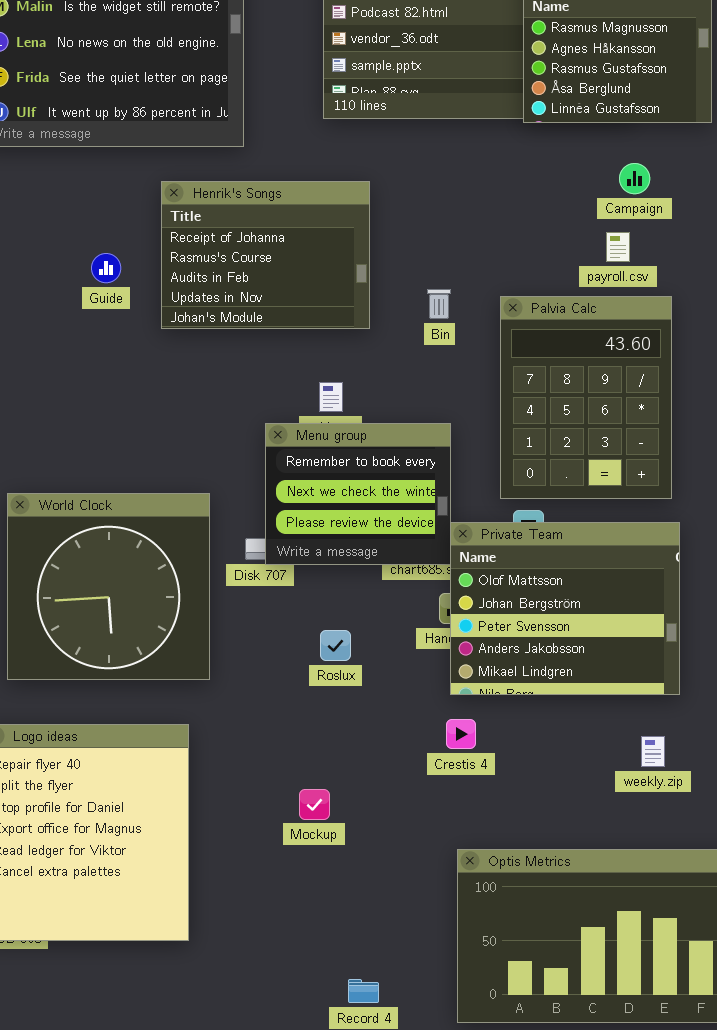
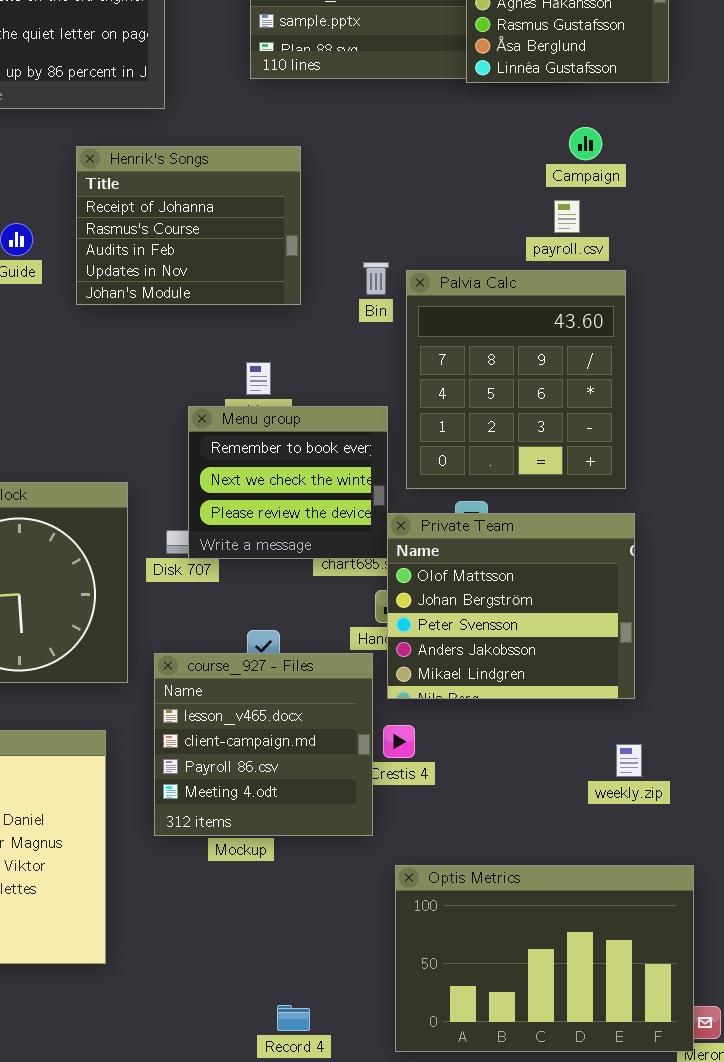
Palvia Calc: [500,296,672,499] -> [406,270,626,489], resized
course_927 - Files: none -> [154,653,373,836], opened
weekly.zip: [641,736,665,767] -> [616,744,642,777], moved

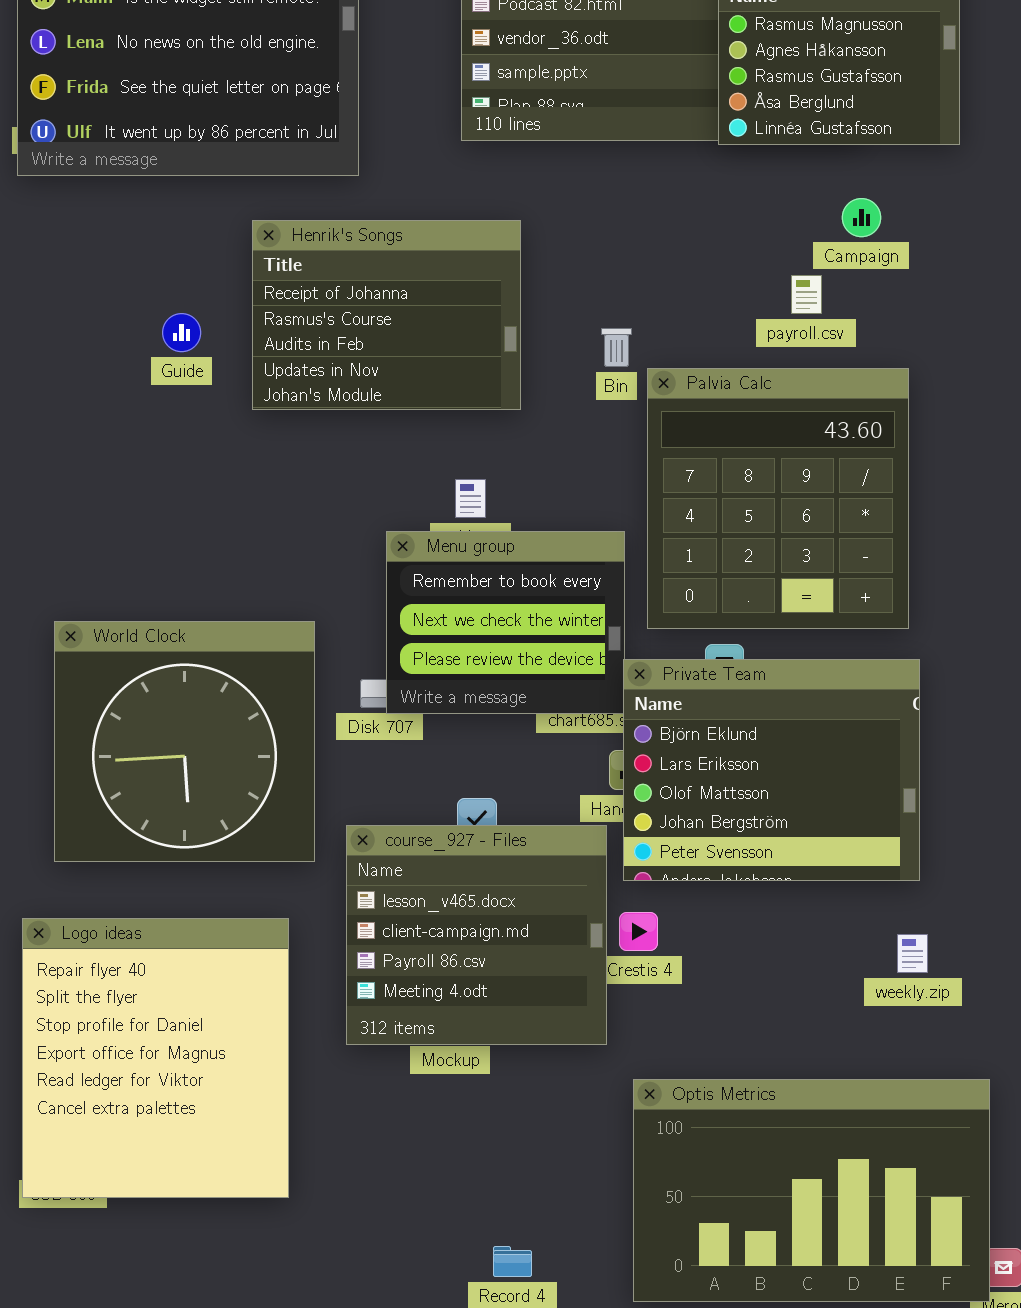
payroll.csv: [554,200,580,233] -> [791,275,822,314], moved
Bin: [363,262,389,295] -> [601,328,632,367], moved
Private Team: [387,513,635,699] -> [623,659,920,881], scrolled up 2 rows

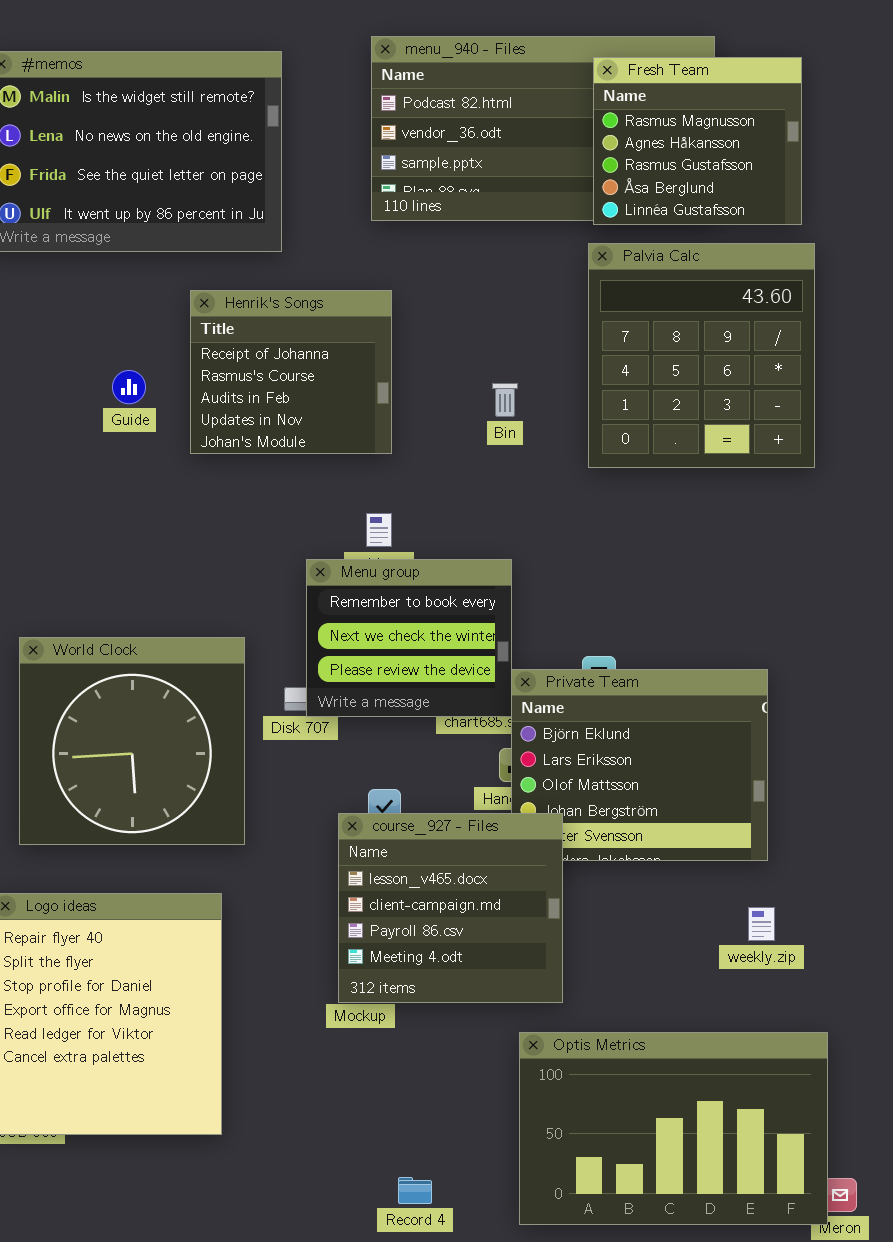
Henrik's Songs: [252,220,521,410] -> [190,290,392,454], resized
Palvia Calc: [647,368,909,629] -> [588,243,815,468], moved
course_927 - Files: [346,825,607,1045] -> [338,813,563,1003], moved

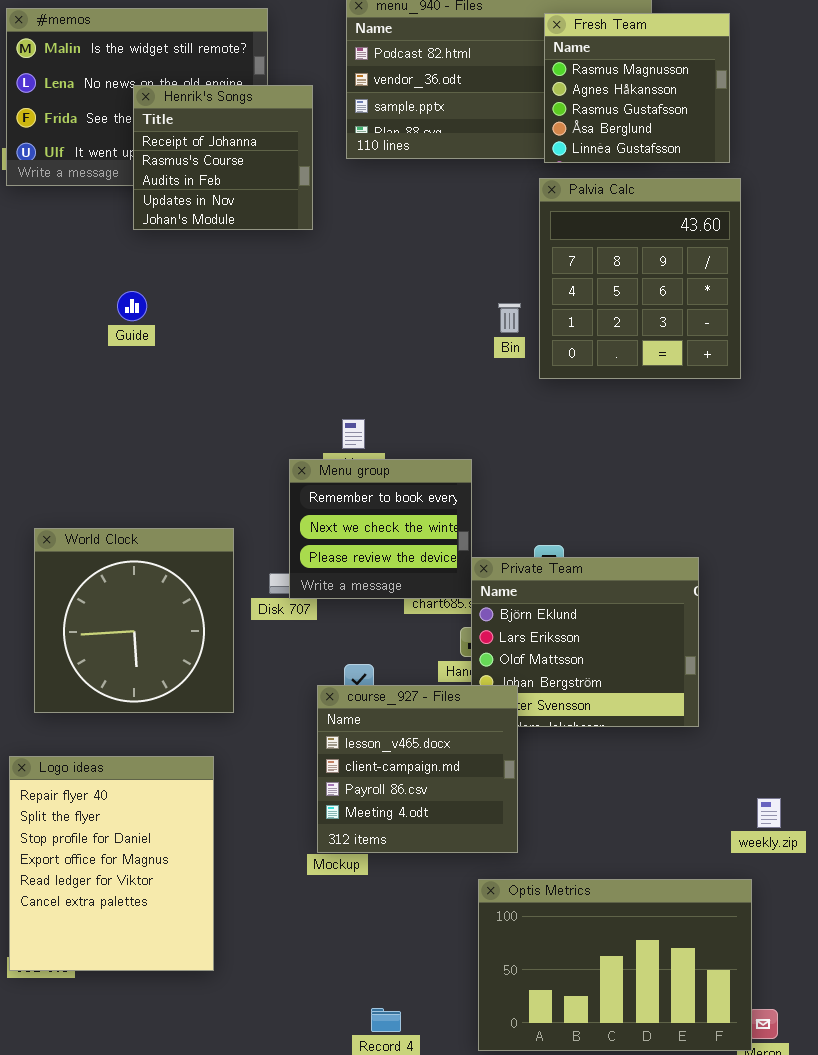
Henrik's Songs: [190,290,392,454] -> [133,85,313,230], moved
Bin: [492,383,518,417] -> [498,303,521,333], moved
weekly.zip: [748,907,775,941] -> [757,798,781,828], moved

